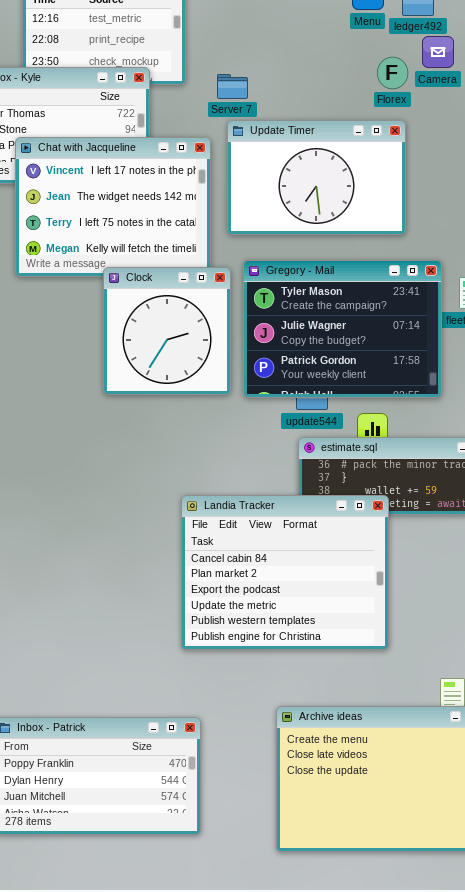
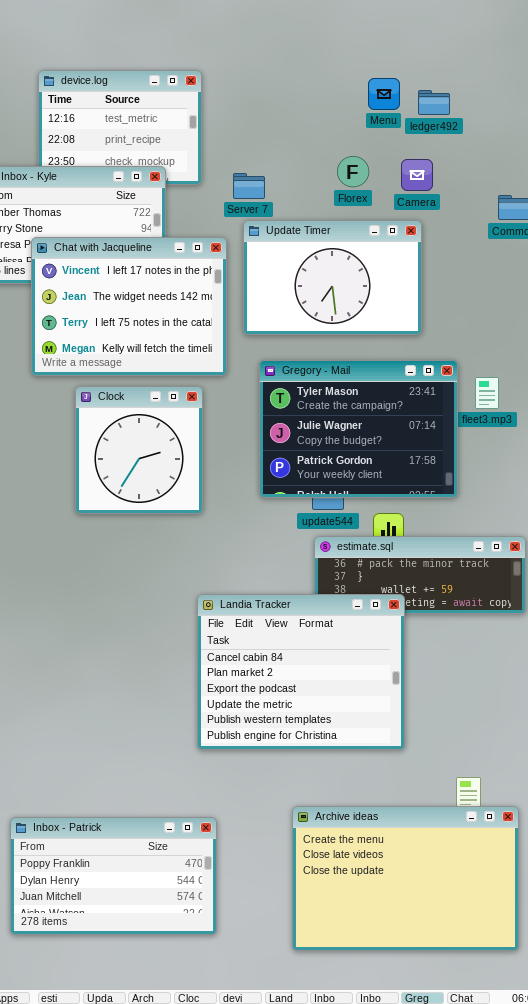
Camera: [422,36,454,68] -> [401,159,433,191], moved
Florex: [377,57,408,89] -> [337,156,369,187], moved
Clock: [103,267,231,395] -> [75,386,203,514], moved

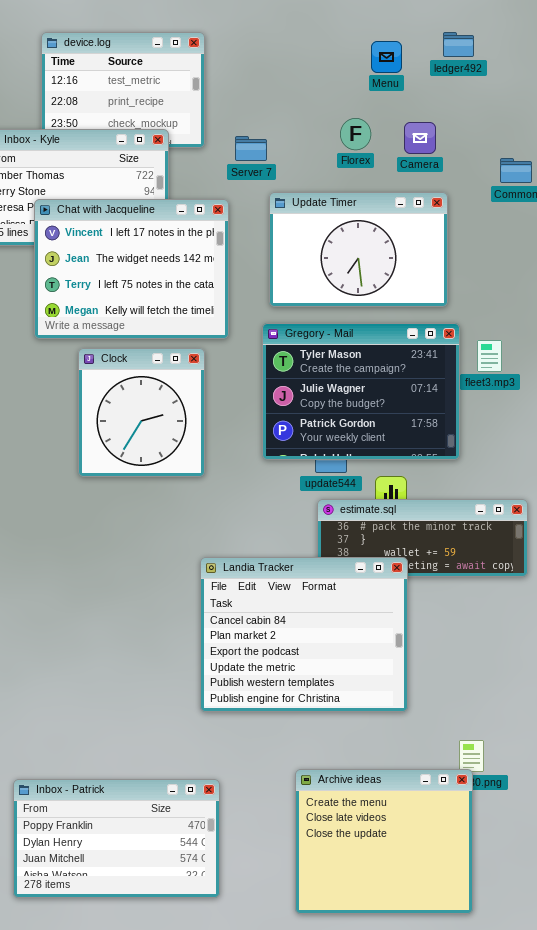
ledger492: [418,90,450,115] -> [443,32,474,57], moved
Update Timer: [243,220,422,335] -> [269,192,448,307], moved
Archive ideas: [292,806,519,951] -> [295,769,473,914], resized

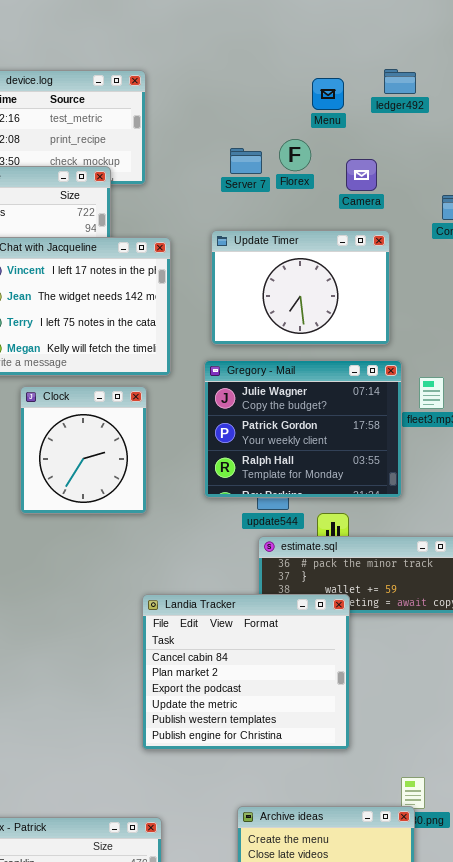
Florex: [340,118,371,150] -> [279,139,311,171], moved
Server 7: [235,136,267,161] -> [230,148,262,174], moved
Gregory - Mail: [262,323,460,460] -> [204,360,402,498], scrolled down 1 row

